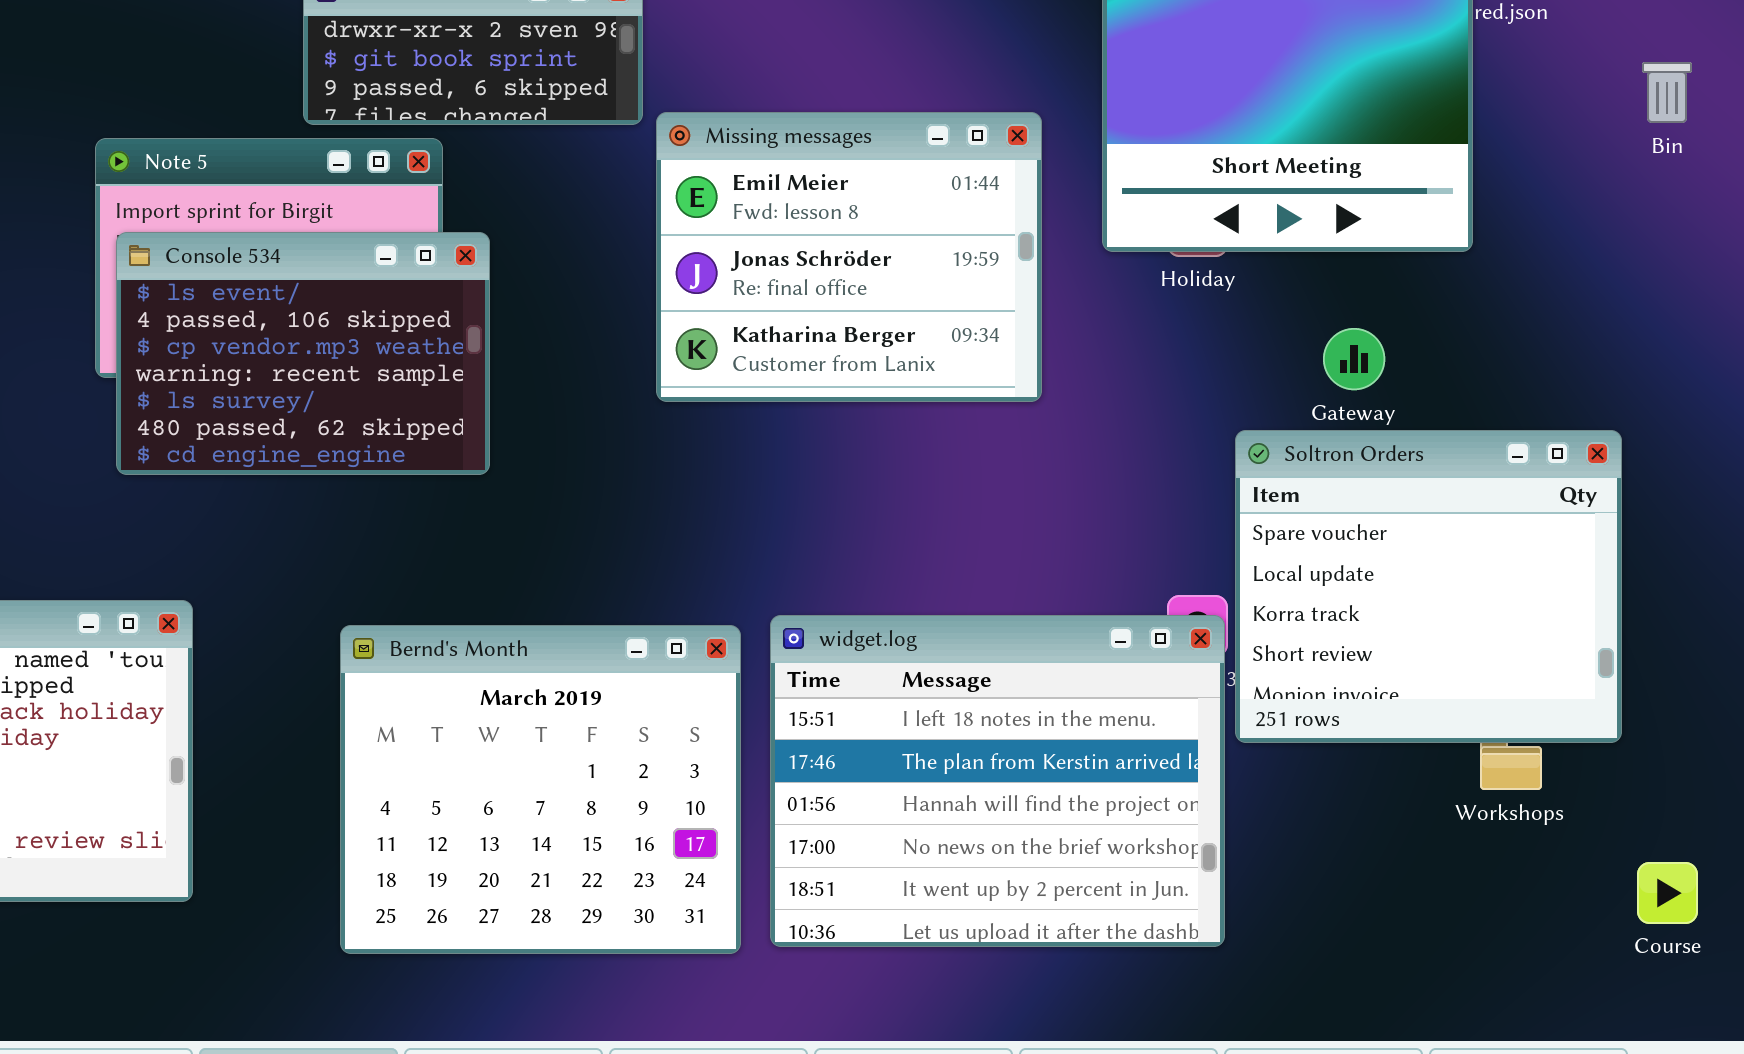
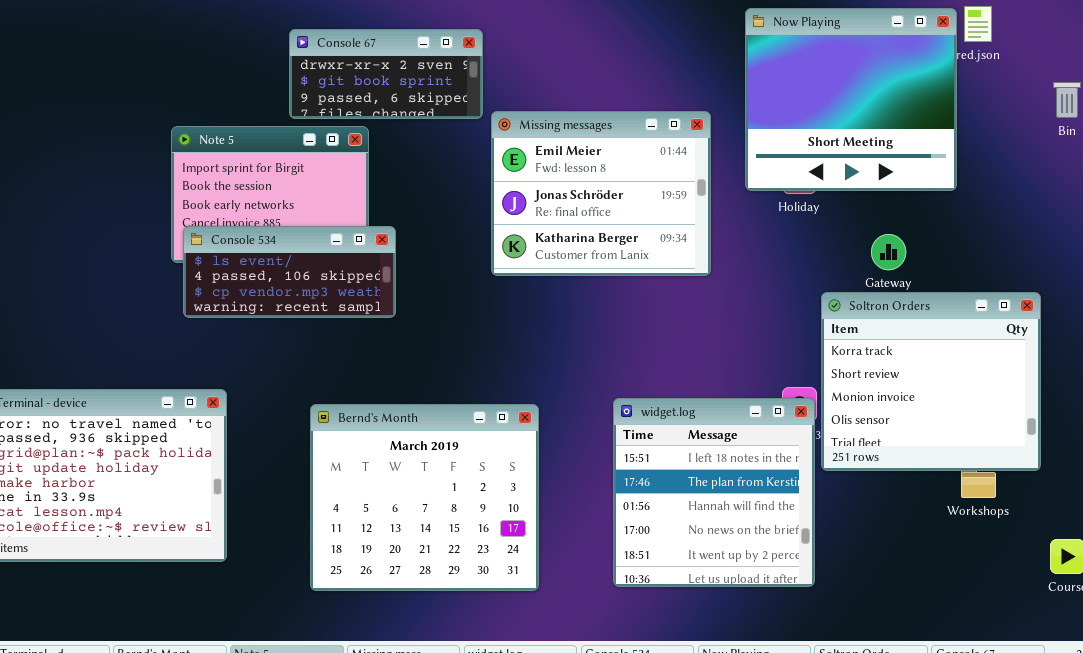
Console 534: [116,232,490,475] -> [183,226,396,318], resized
Soltron Orders: [1235,430,1622,743] -> [821,292,1041,471], scrolled down 2 rows
widget.log: [770,615,1225,947] -> [613,398,815,587], resized

